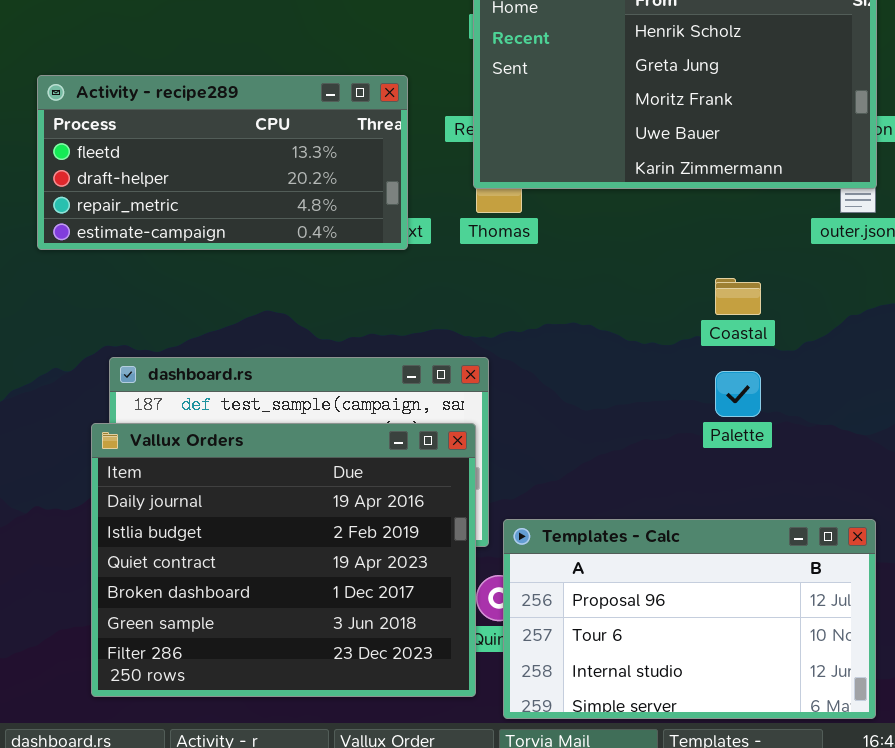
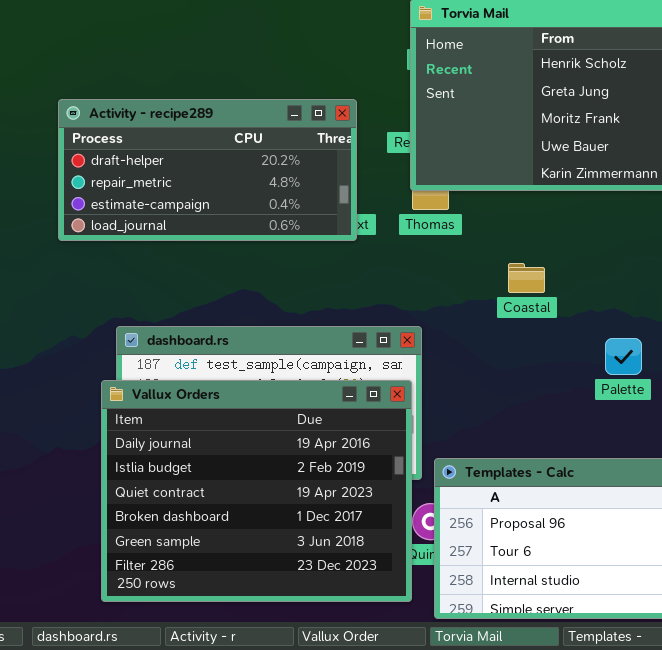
Activity - recipe289: [37,75,408,250] -> [58,99,357,241], scrolled down 1 row
Coastal: [715,278,761,315] -> [508,263,545,293], moved

